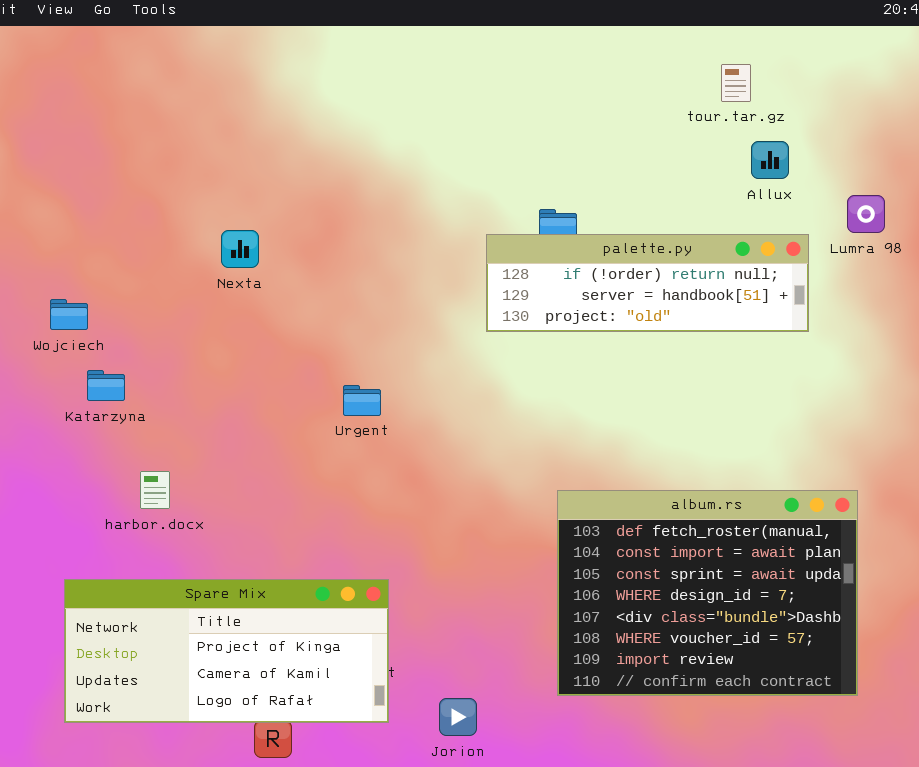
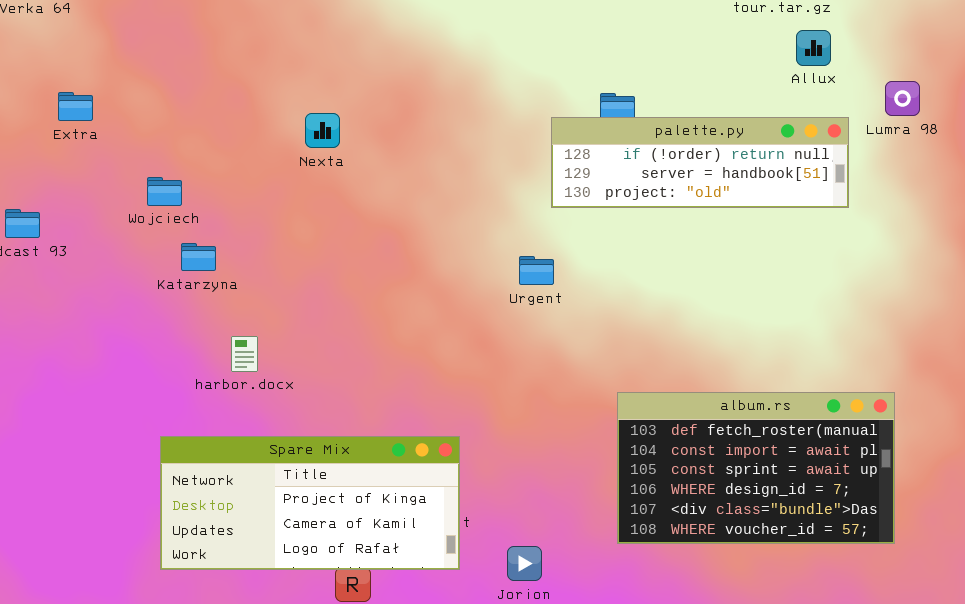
Urgent: [343,385,381,416] -> [519,256,554,285], moved
album.rs: [557,490,858,696] -> [617,392,895,544], resized

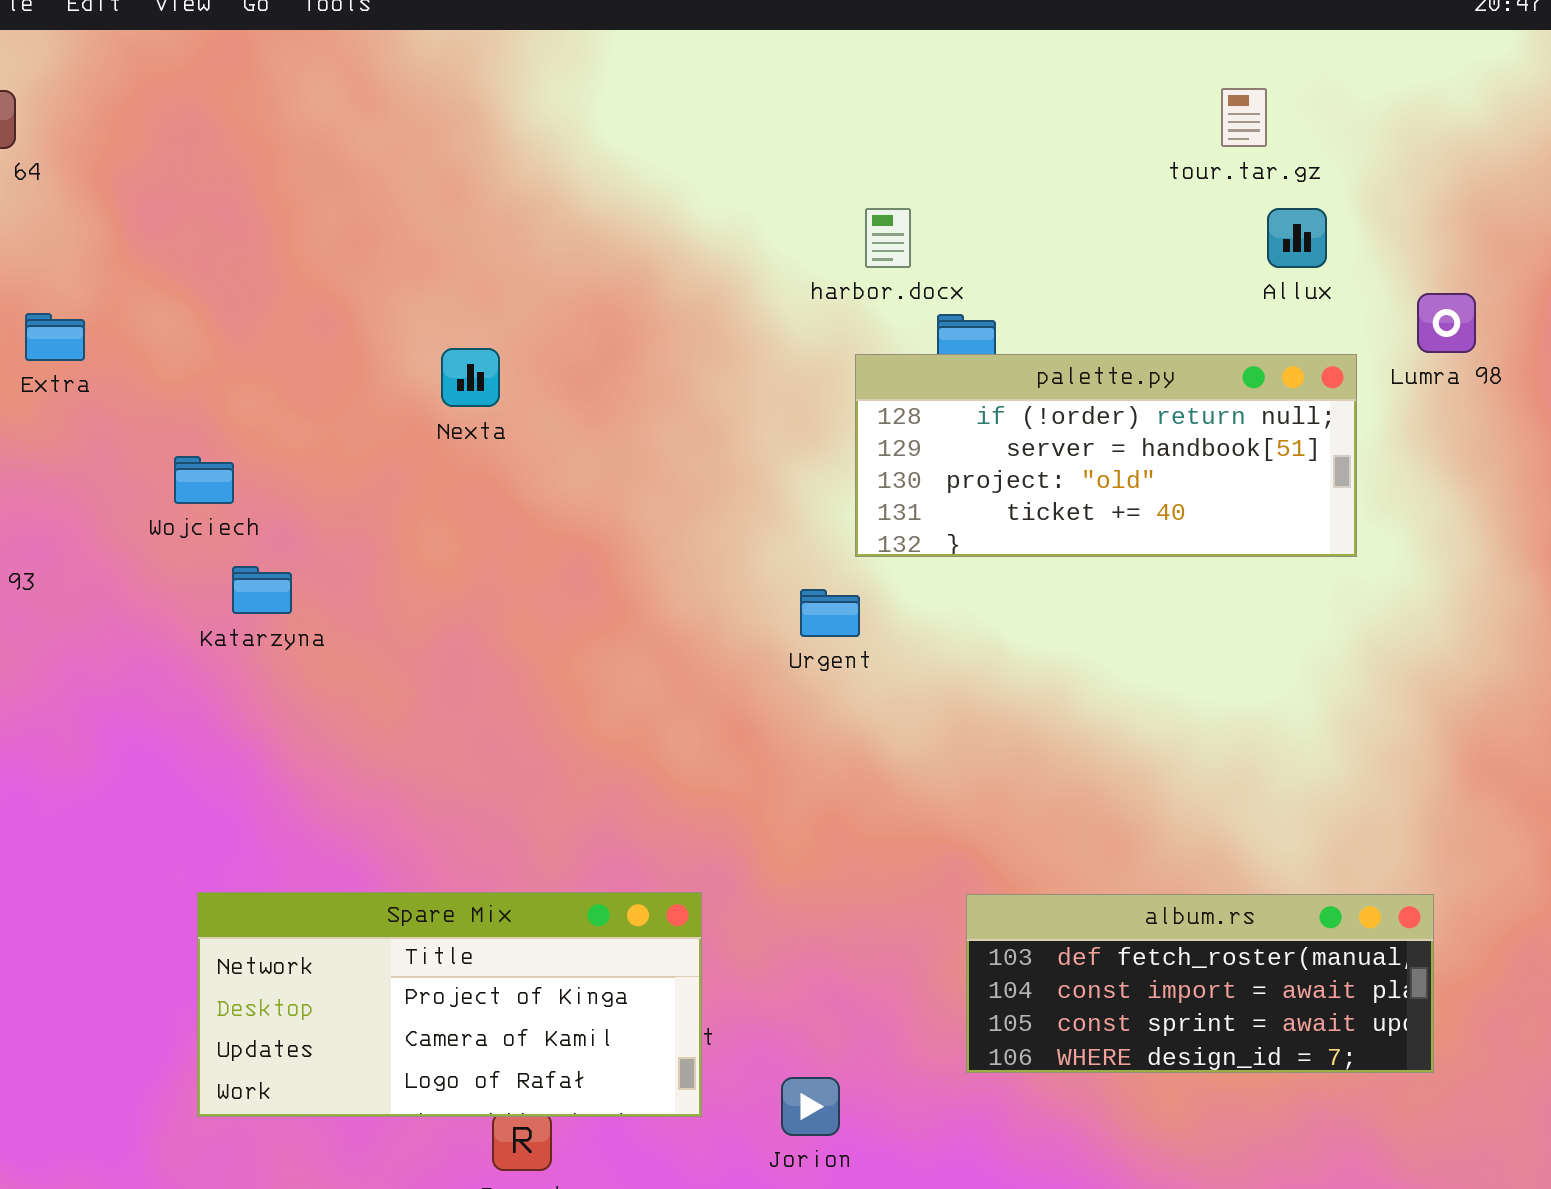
palette.py: [551,117,849,208] -> [855,354,1357,557], resized
harbor.docx: [231,336,258,372] -> [865,208,911,268], moved
album.rs: [617,392,895,544] -> [966,894,1434,1073], resized

